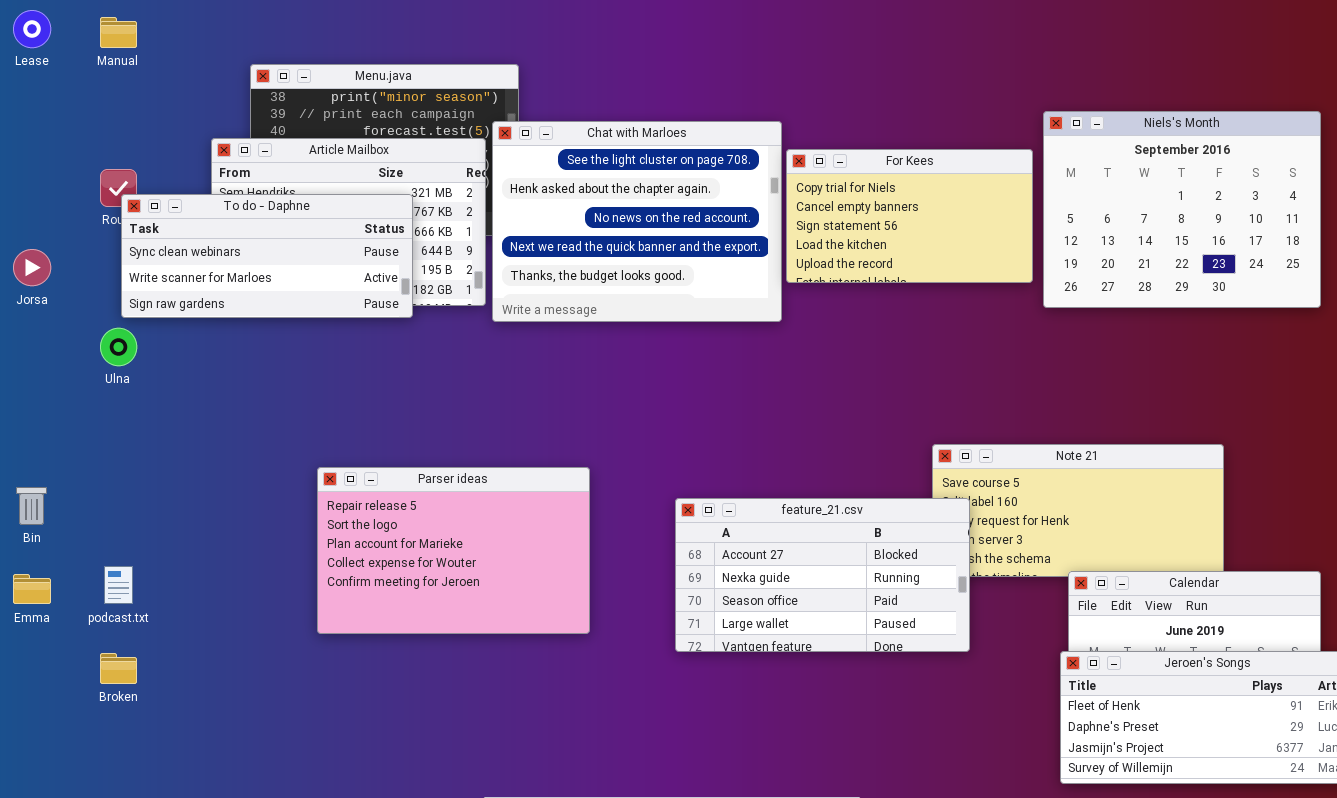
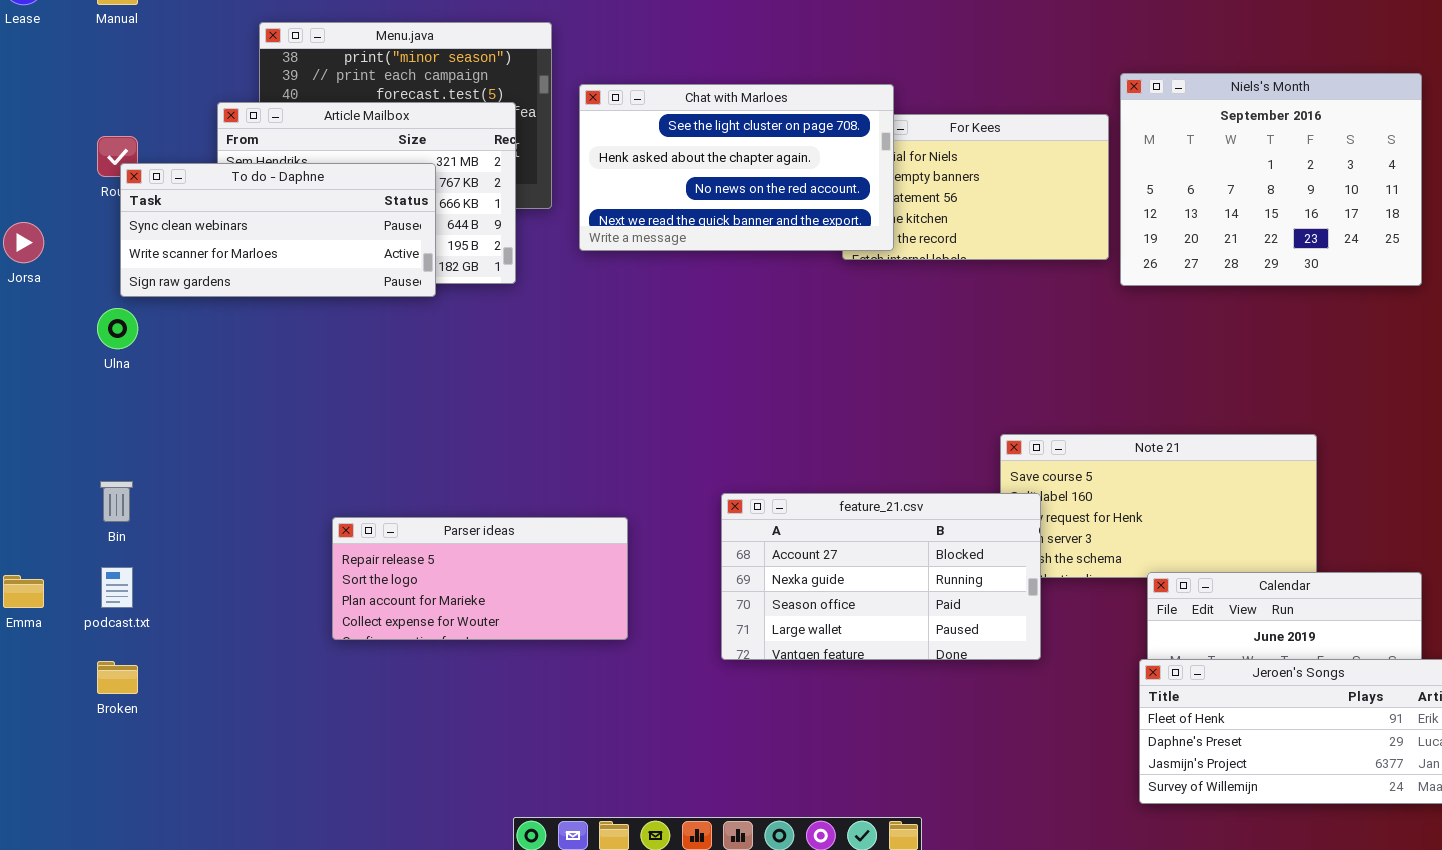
Chat with Marloes: [492,121,782,322] -> [579,84,894,251], moved, resized
Parser ideas: [317,467,590,634] -> [332,517,628,640], resized
Bin: [16,487,47,525] -> [100,481,133,522], moved

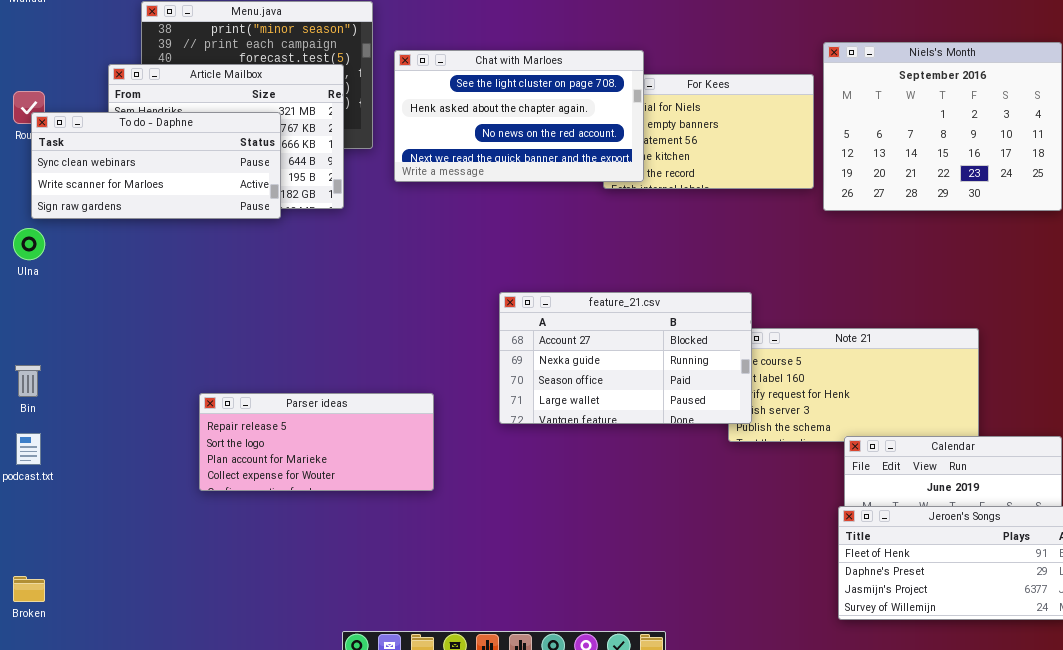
feature_21.csv: [721,493,1041,660] -> [499,292,752,424], moved
Broken: [97,661,138,694] -> [13,576,45,602], moved

